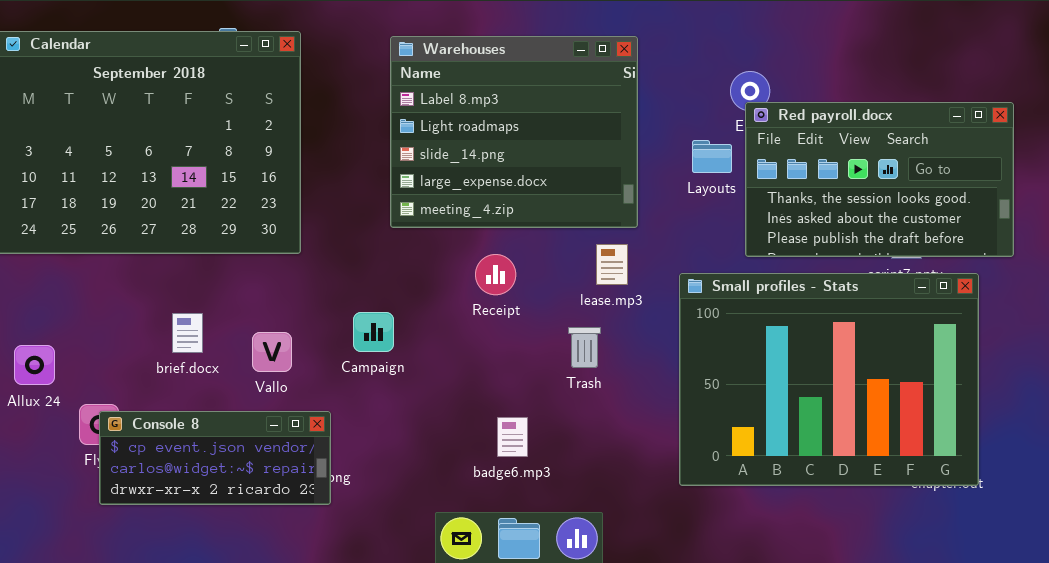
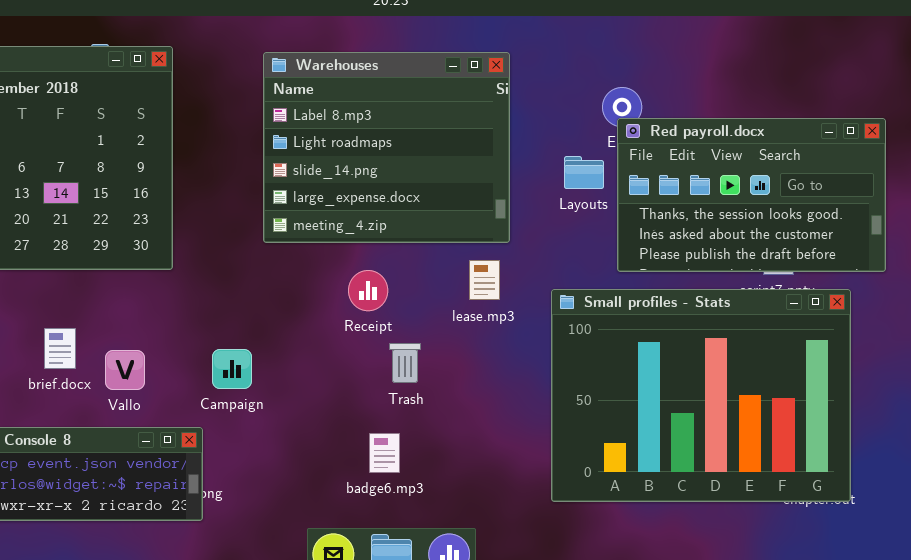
Campaign: [353,312,394,352] -> [212,349,252,389], moved
Trash: [568,327,601,368] -> [389,343,421,383], moved
Vallo: [252,332,292,372] -> [105,350,145,390], moved

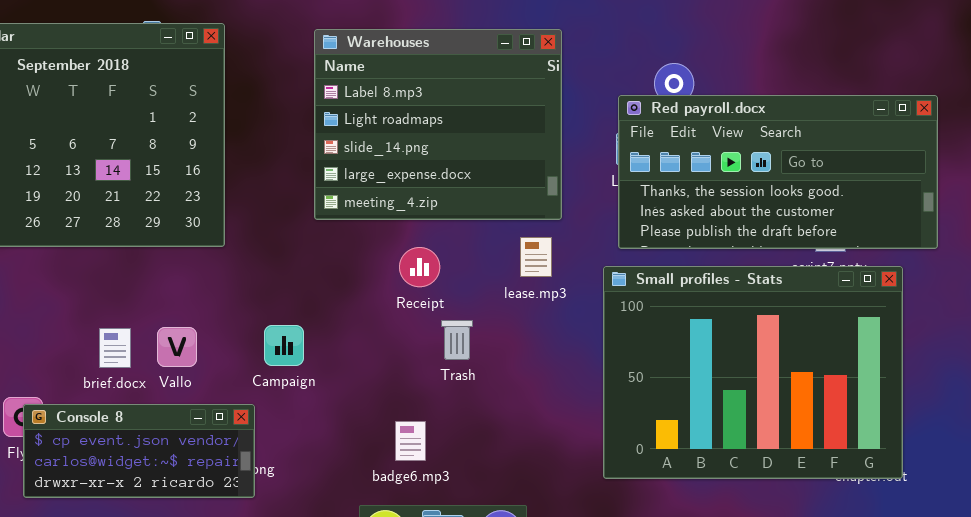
Red payroll.docx: [617,118,886,272] -> [618,95,938,249], resized
brief.docx: [44,328,76,369] -> [99,328,131,368], moved
badge6.mp3: [369,433,400,473] -> [395,421,426,461], moved

